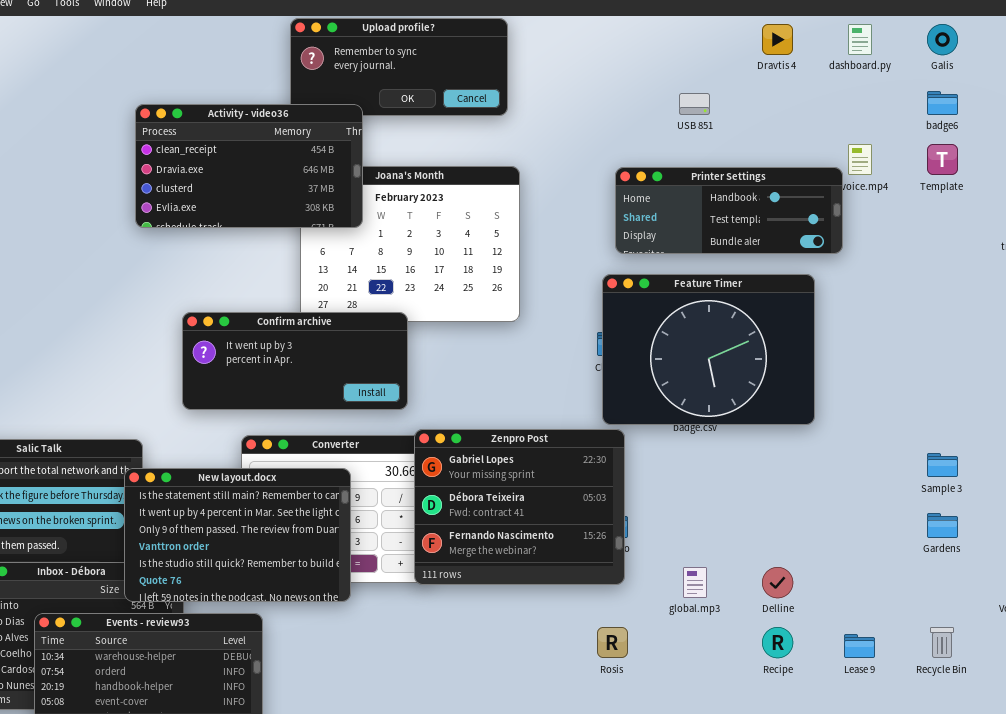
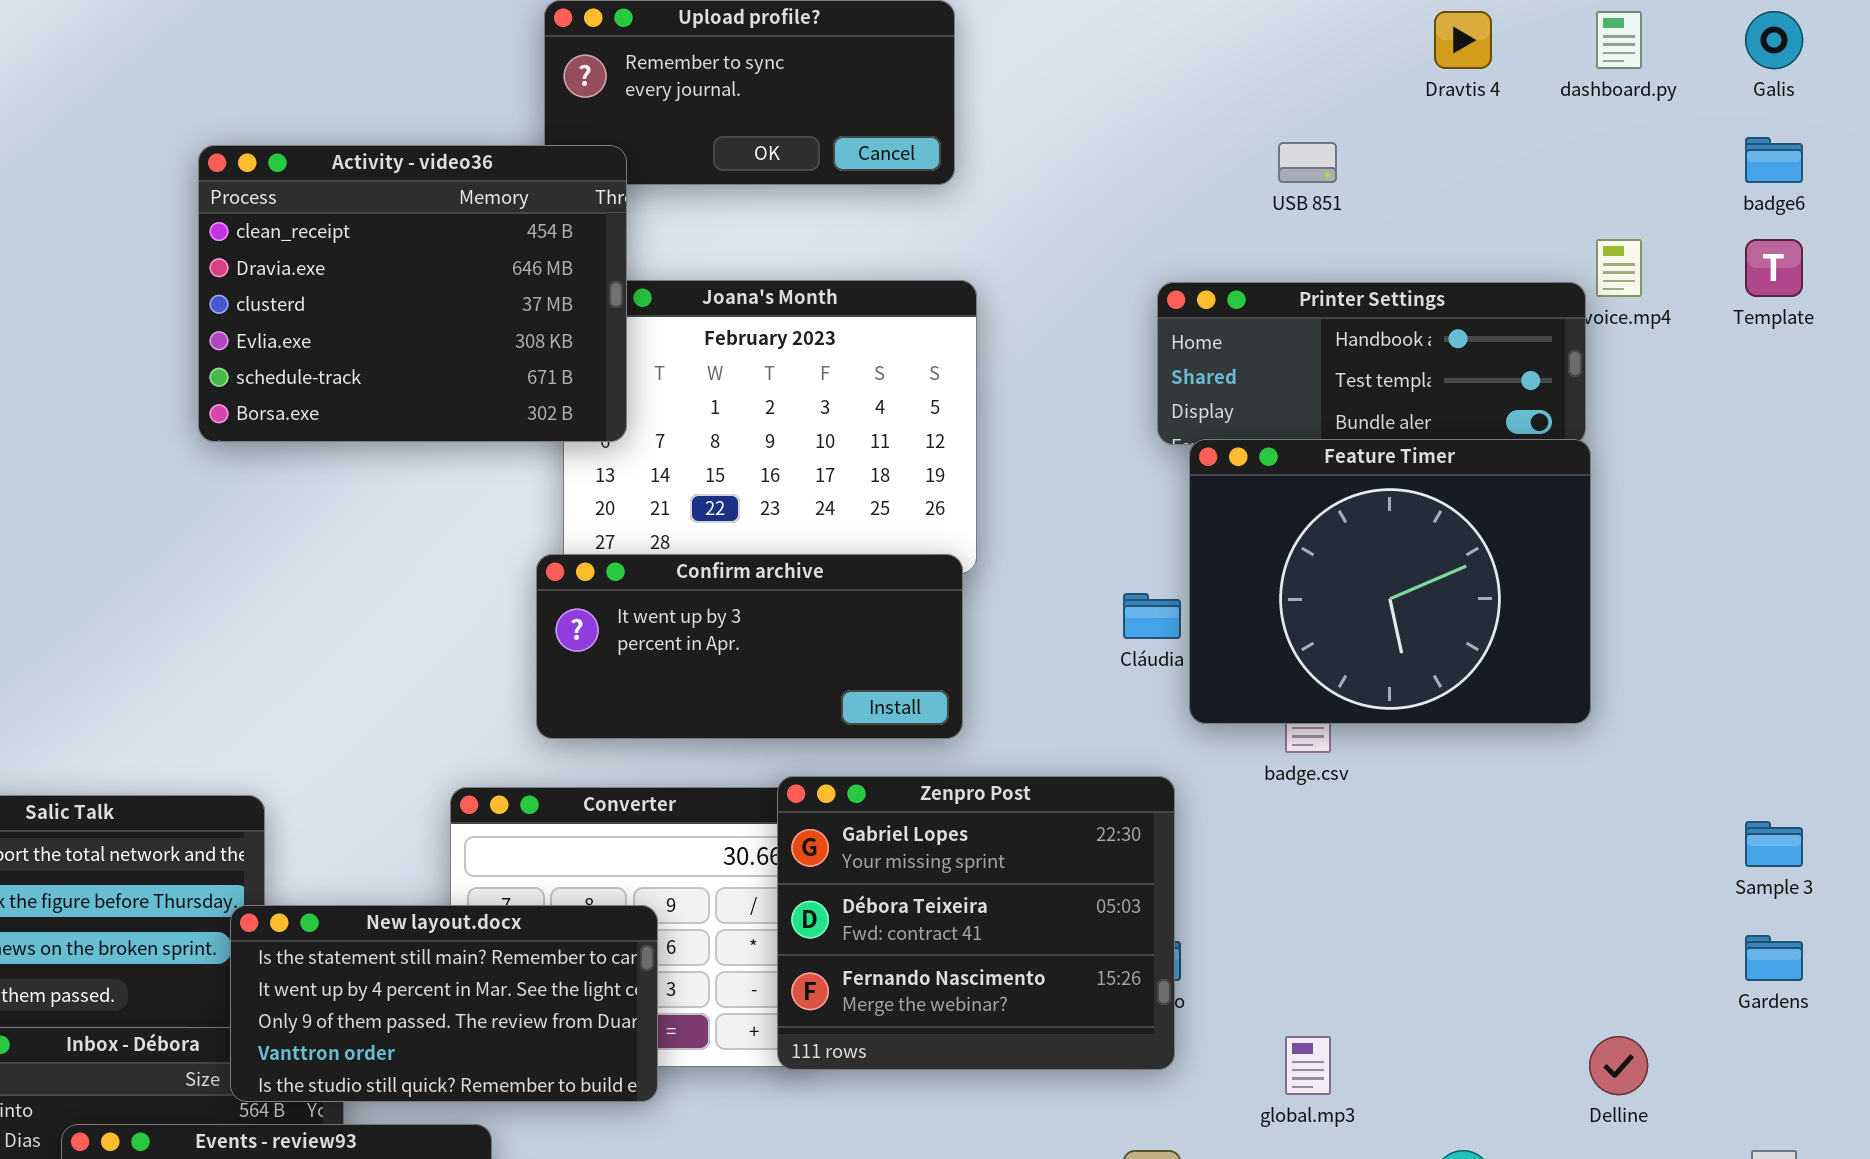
Activity - video36: [135,104,363,228] -> [198,145,627,442], moved, resized
Feature Timer: [602,274,815,425] -> [1189,439,1591,724], moved
Confirm archive: [182,312,408,410] -> [536,554,963,739], moved
New layout.docx: [124,468,351,602] -> [230,905,658,1102], resized
Delline: [762,567,793,598] -> [1589,1036,1648,1095], moved

